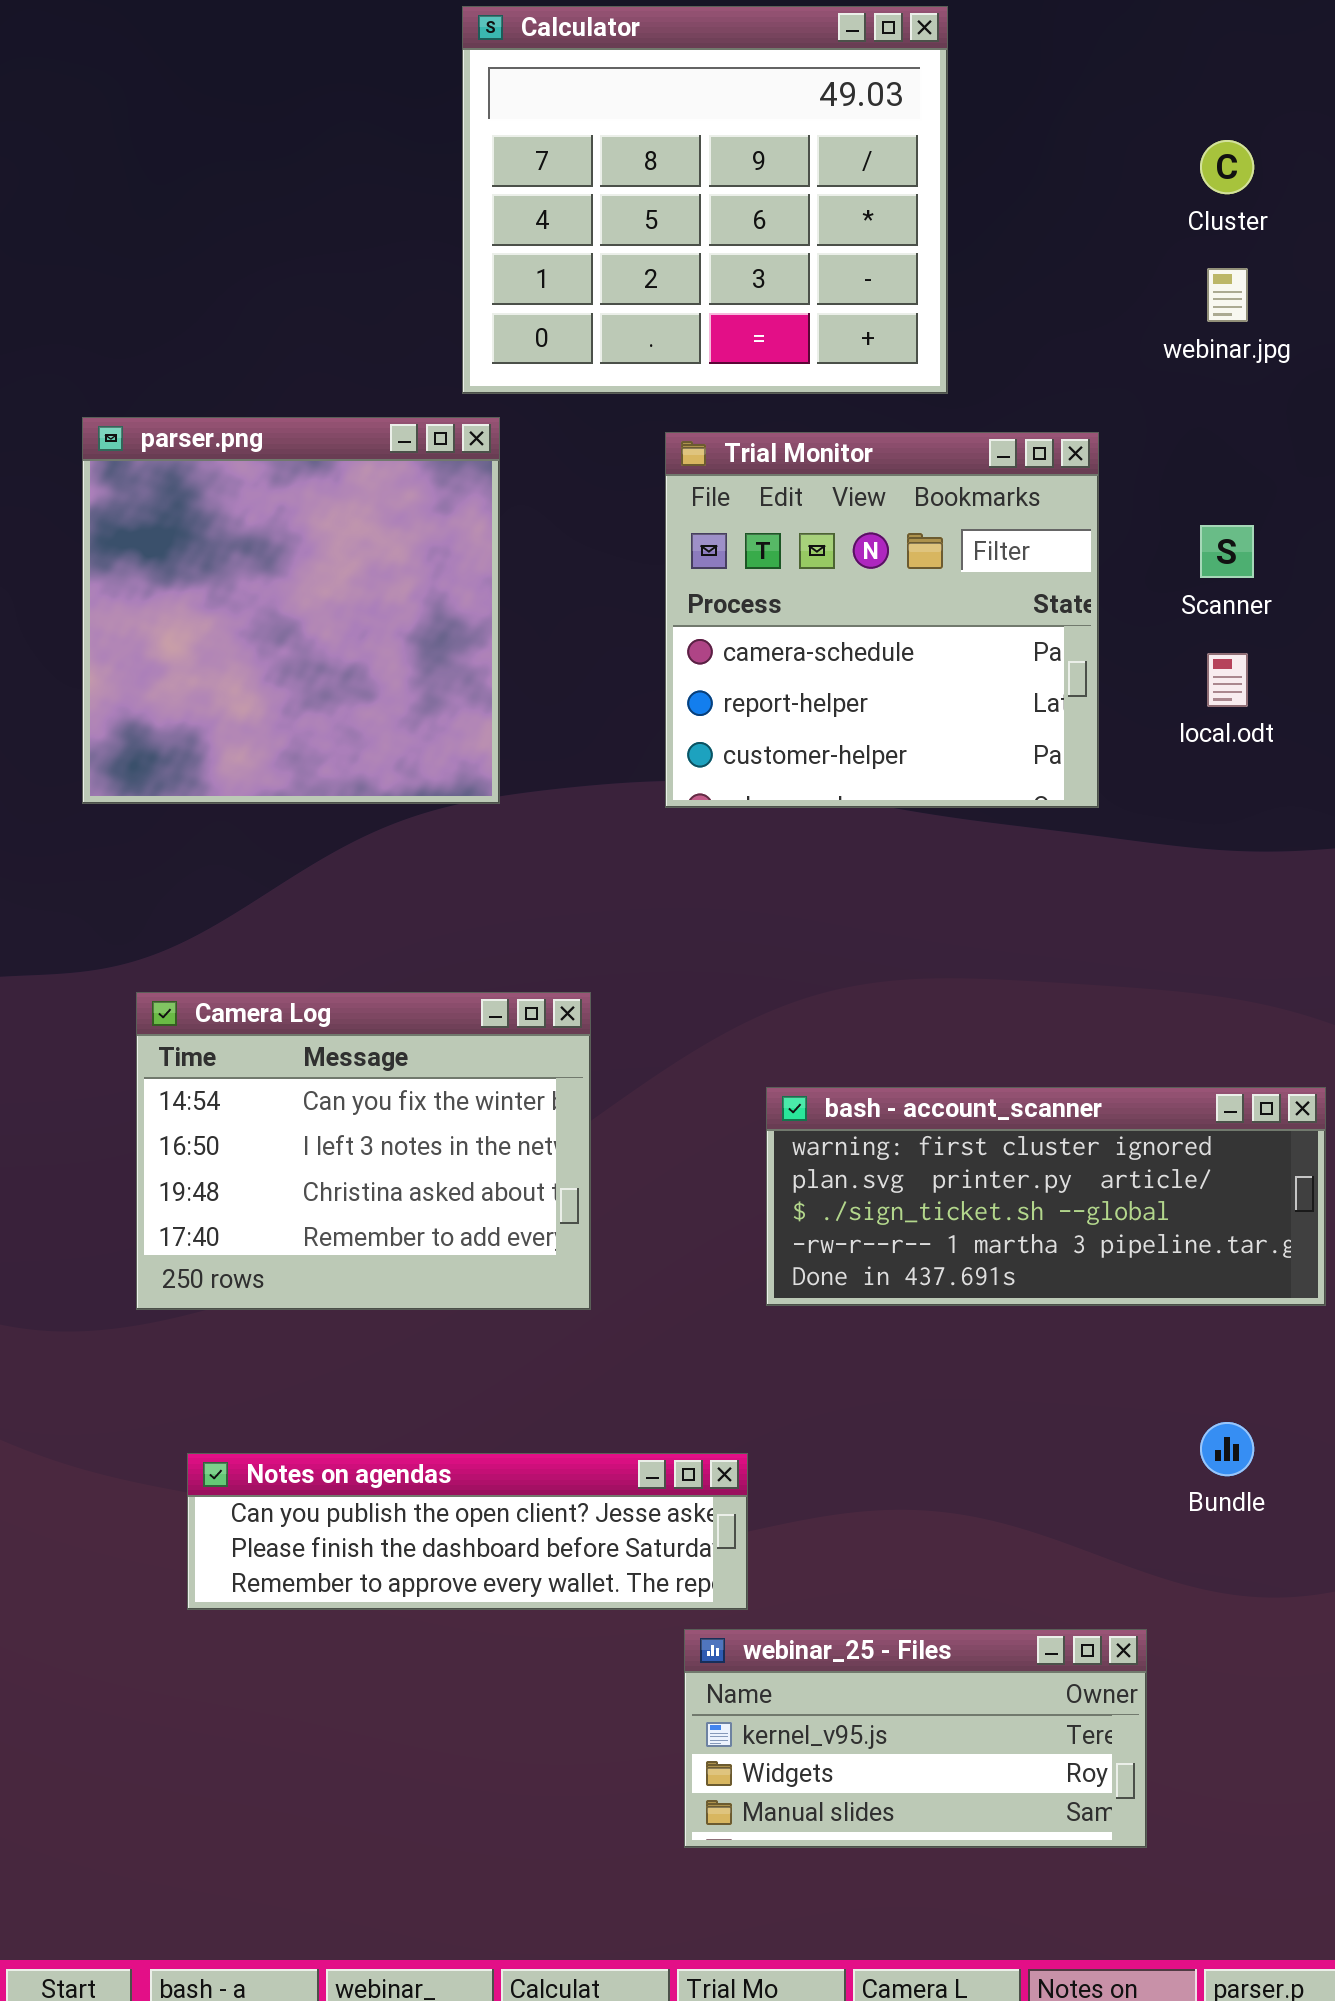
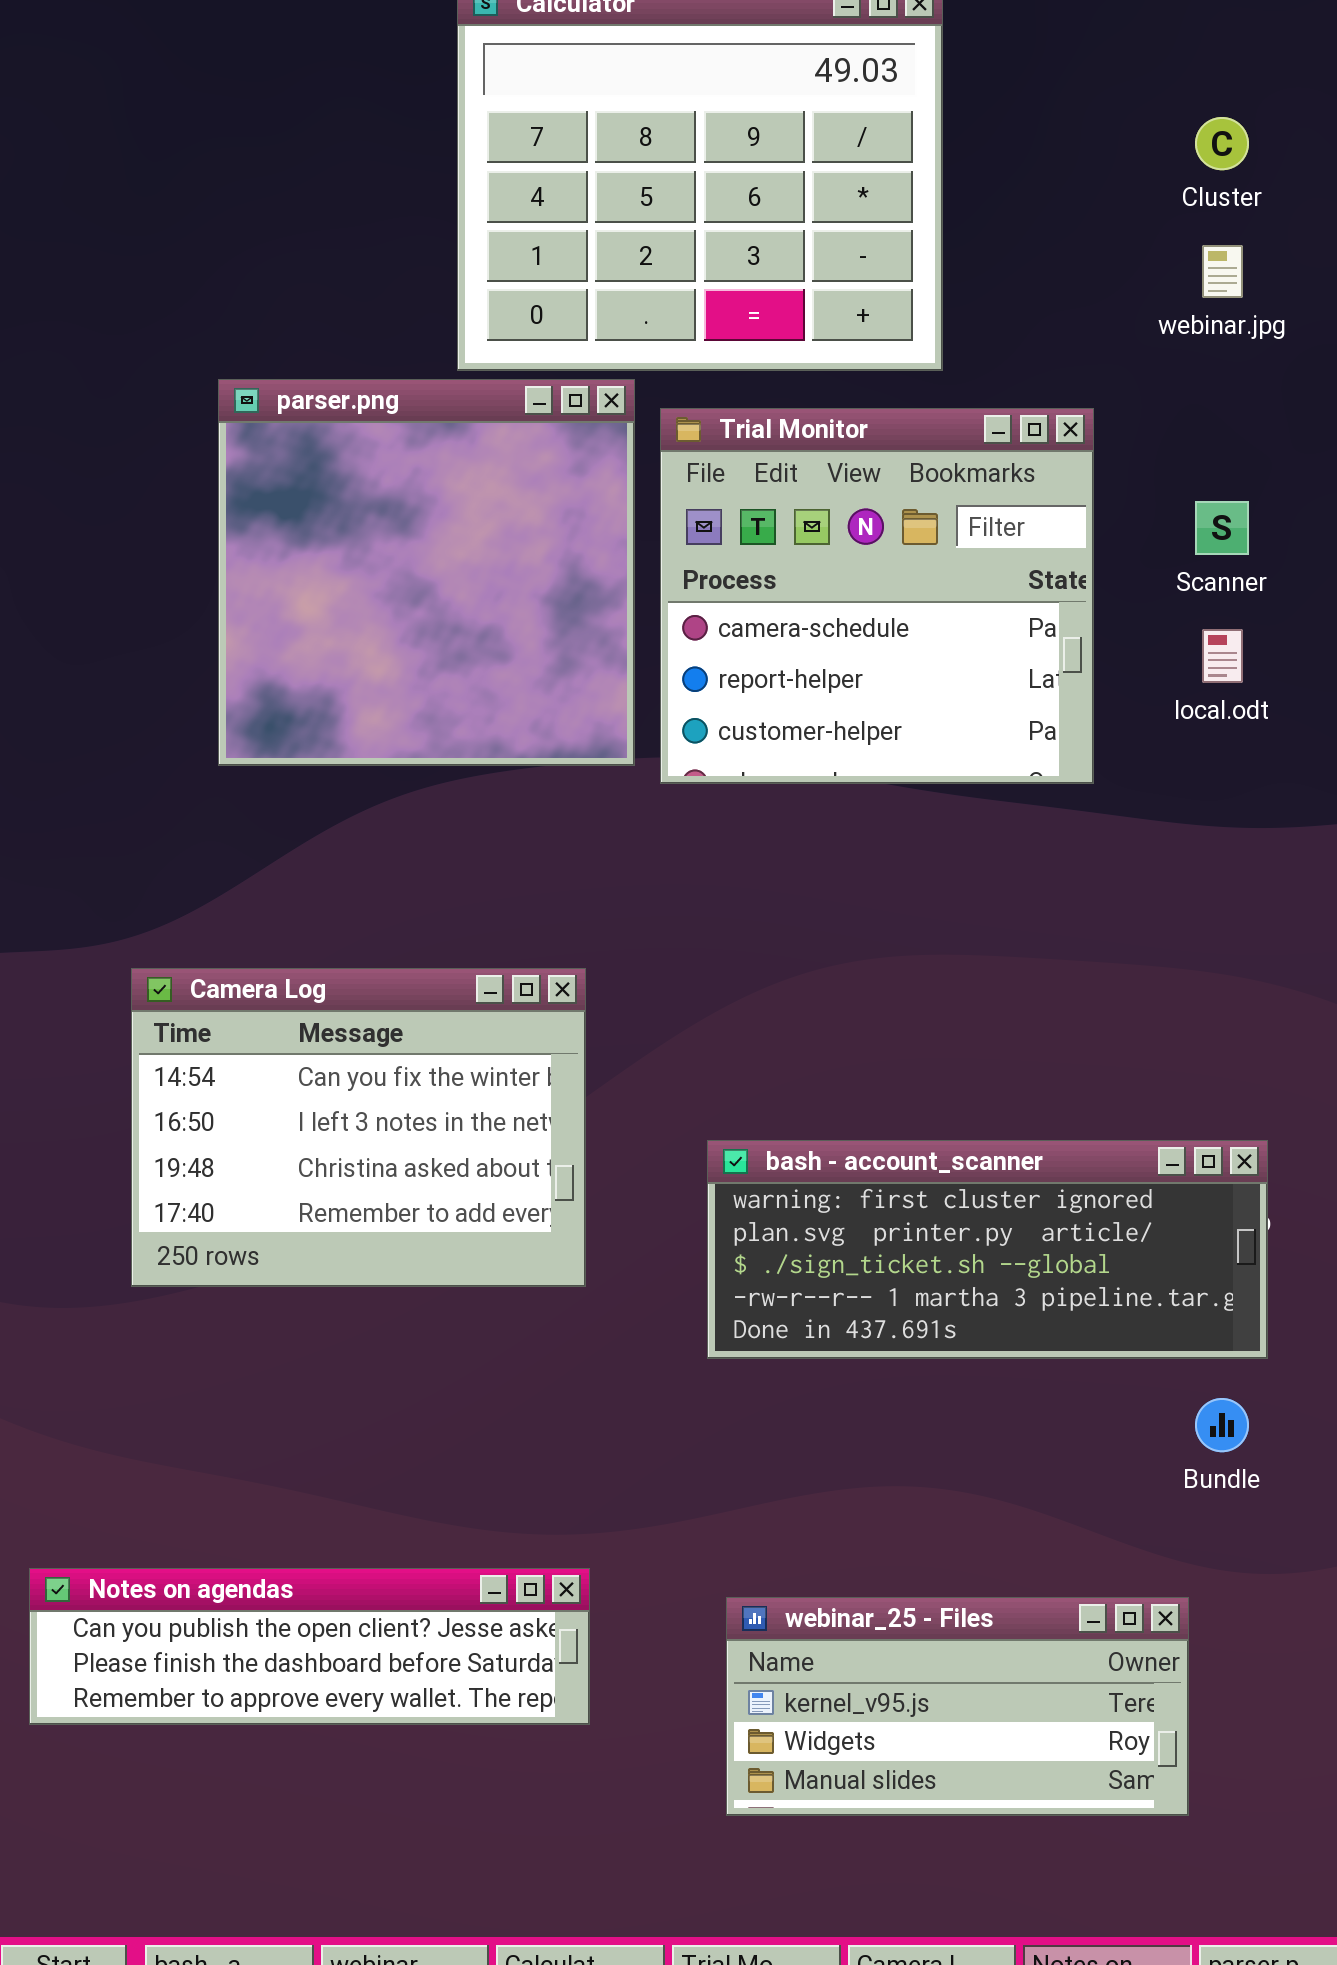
parser.png: [82,417,500,804] -> [218,379,635,766], moved
bash - account_scanner: [766,1087,1326,1306] -> [707,1140,1268,1359], moved
Notes on agendas: [187,1453,748,1610] -> [29,1568,590,1725], moved
webinar_25 - Files: [684,1629,1147,1848] -> [726,1597,1189,1816], moved

